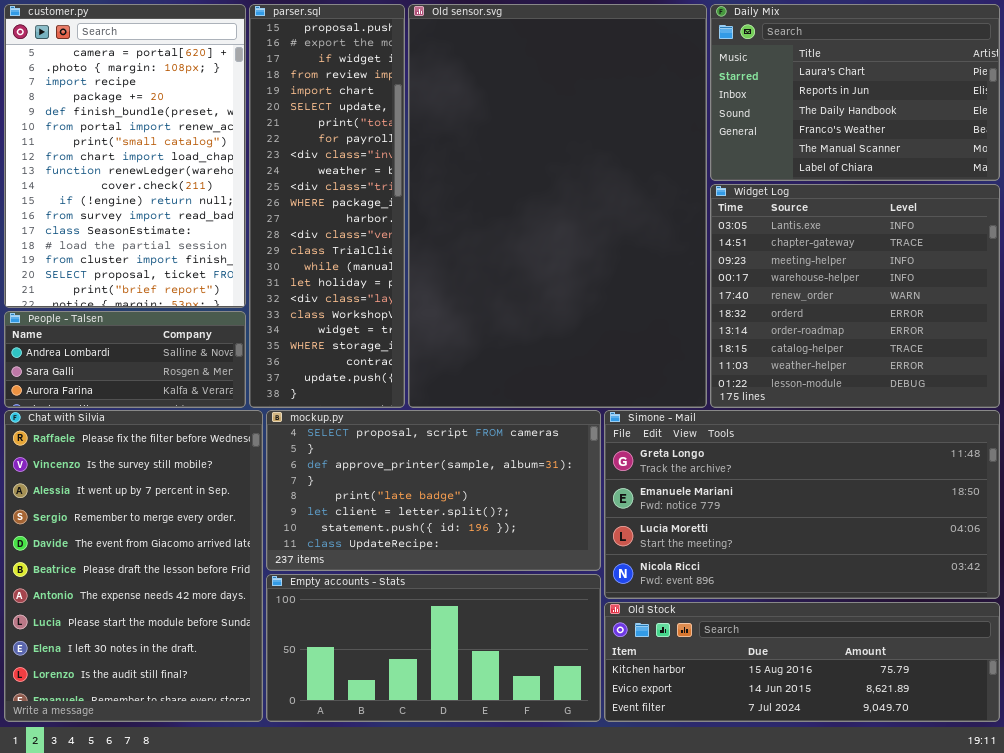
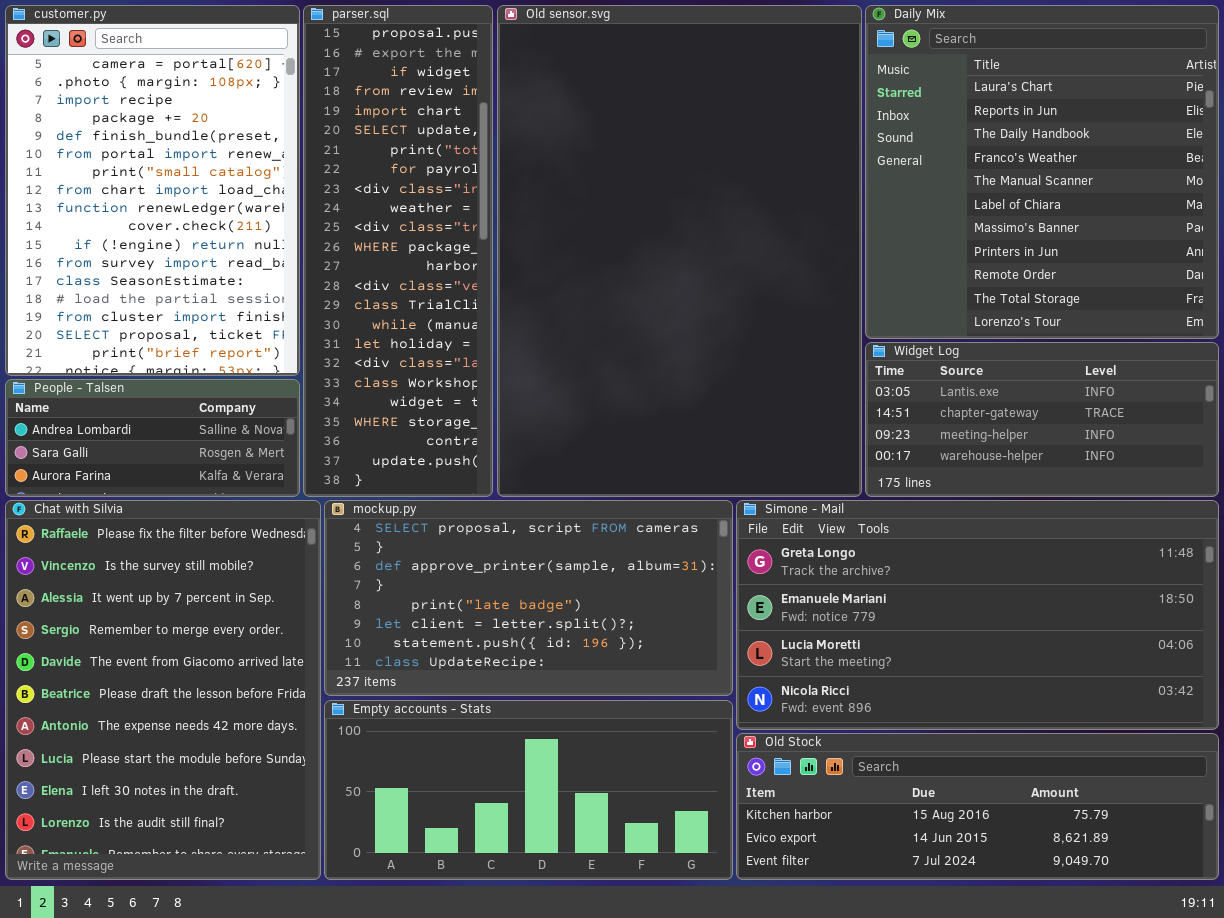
Daily Mix: [710,4,1000,181] -> [865,5,1219,339], resized
Widget Log: [710,184,1000,408] -> [865,342,1219,497], resized

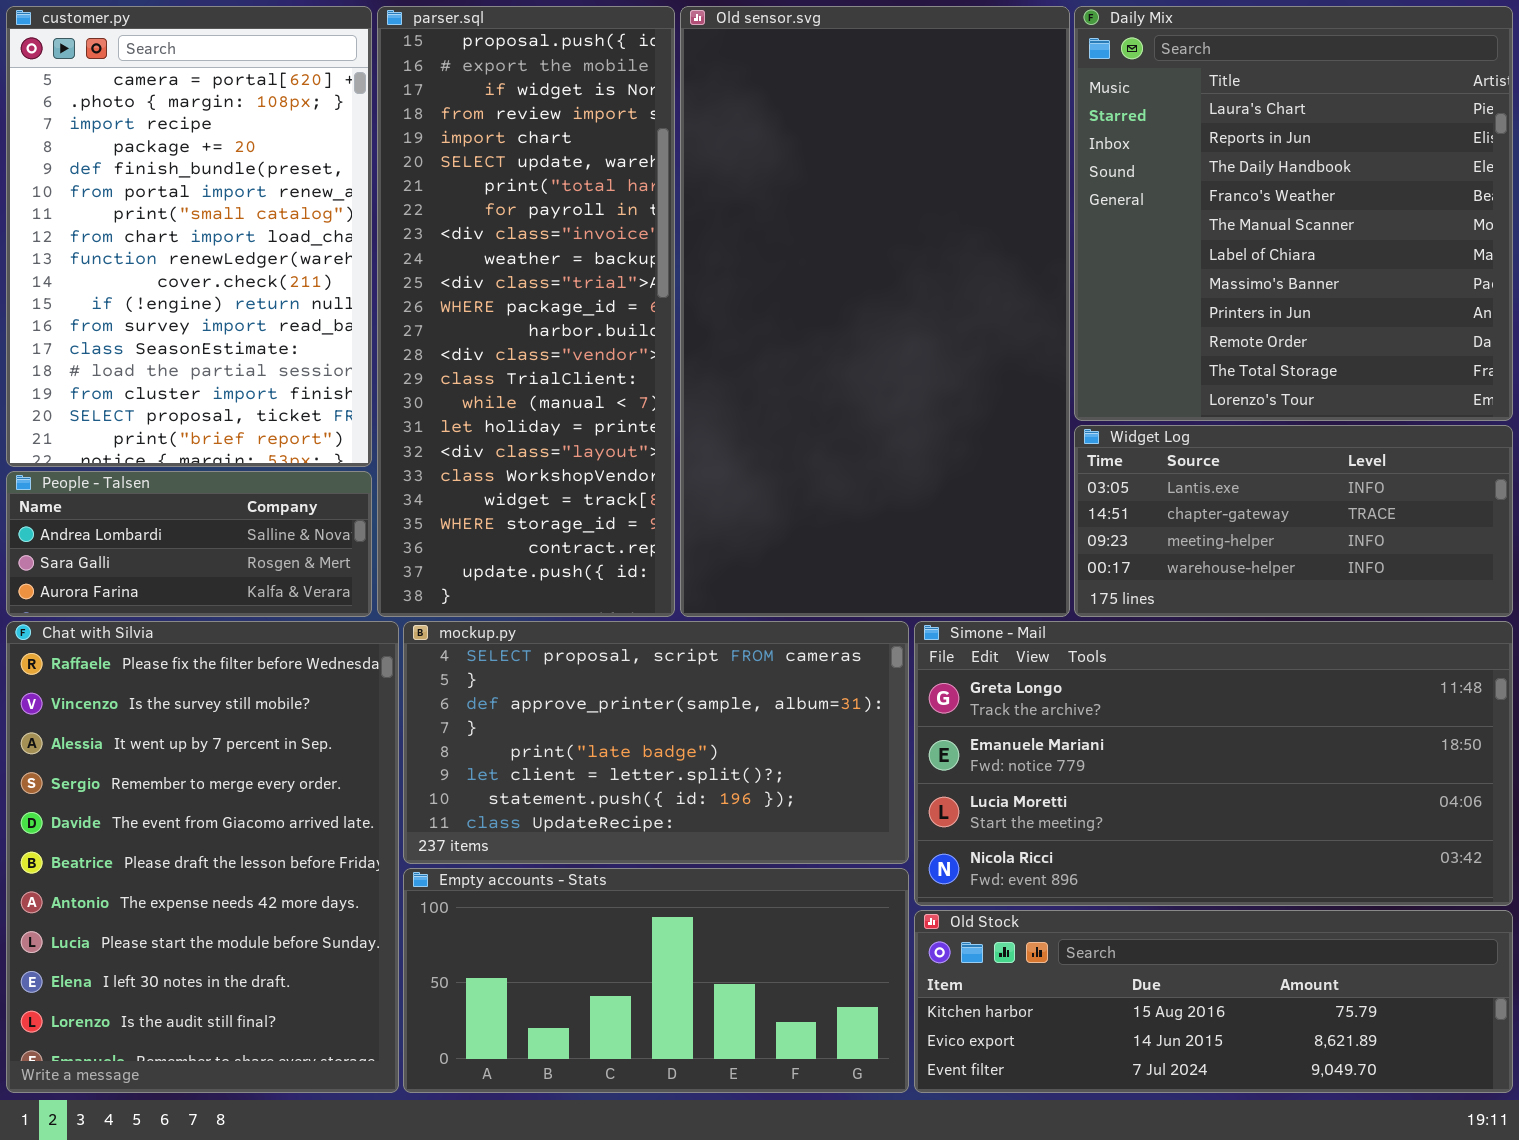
parser.sql: [303,5,493,497] -> [377,6,675,617], resized
Old sensor.svg: [497,5,862,497] -> [680,6,1070,617], resized

